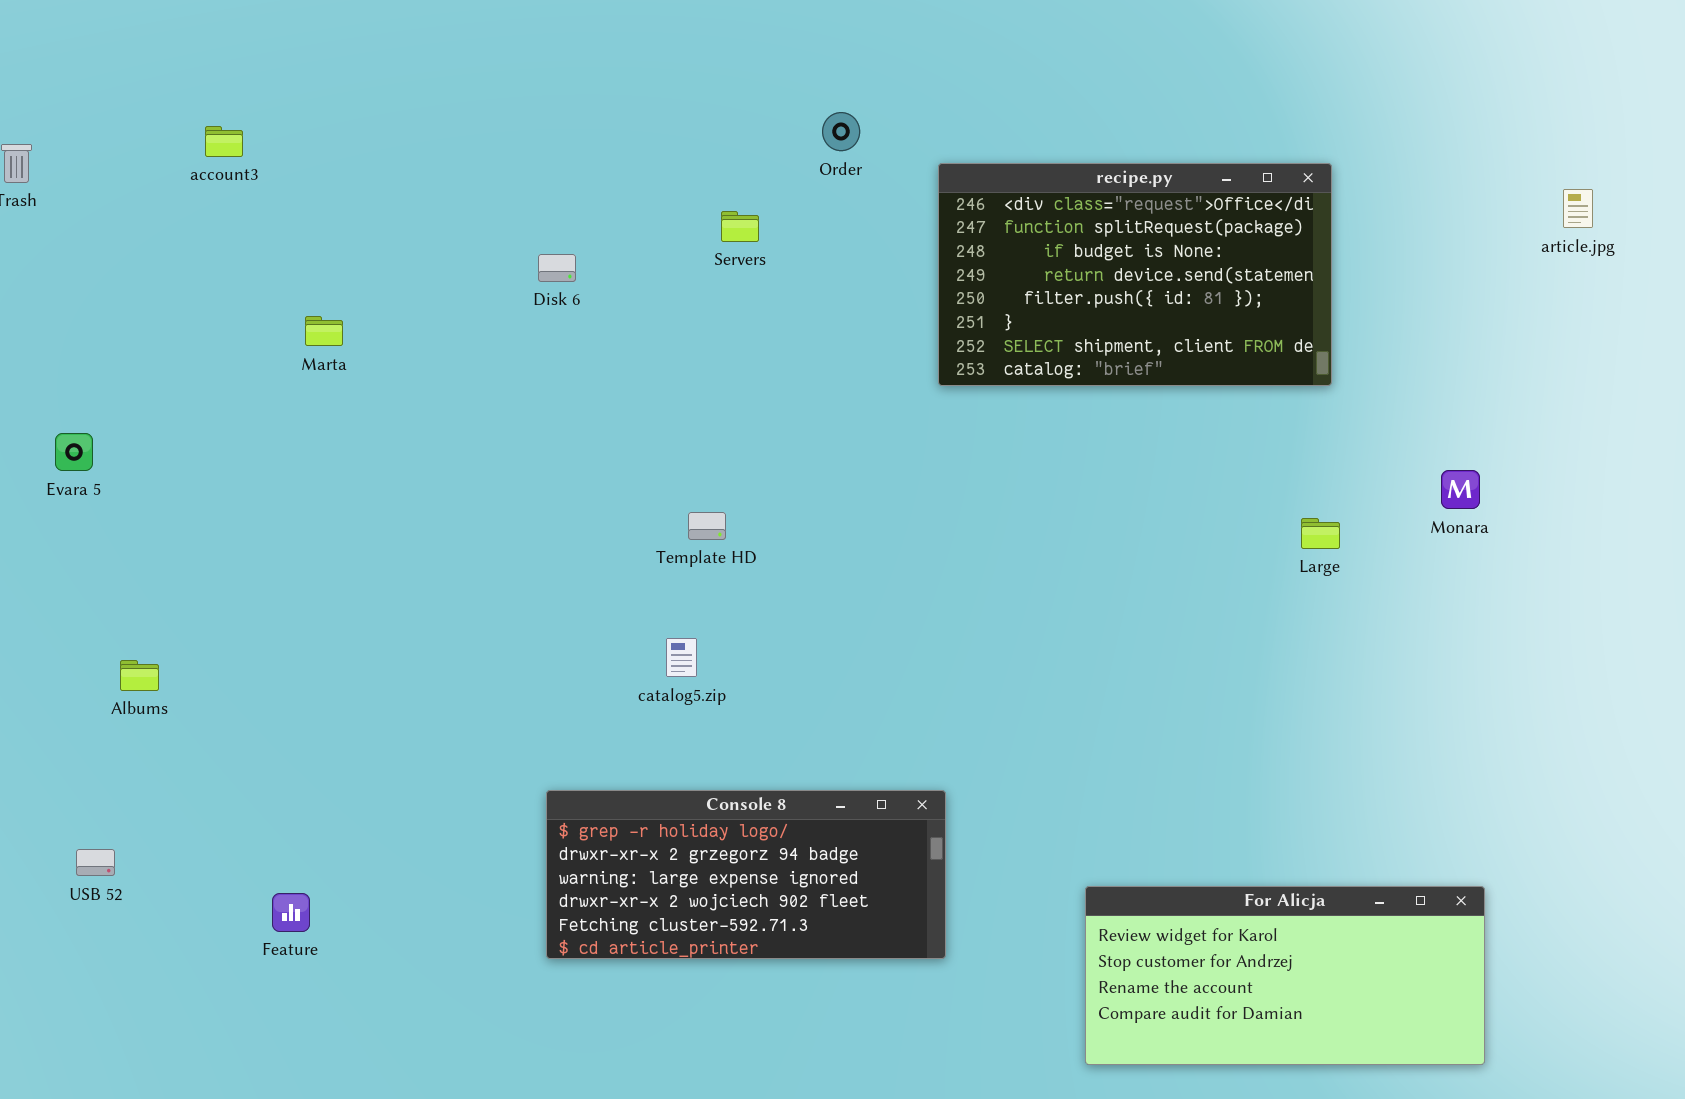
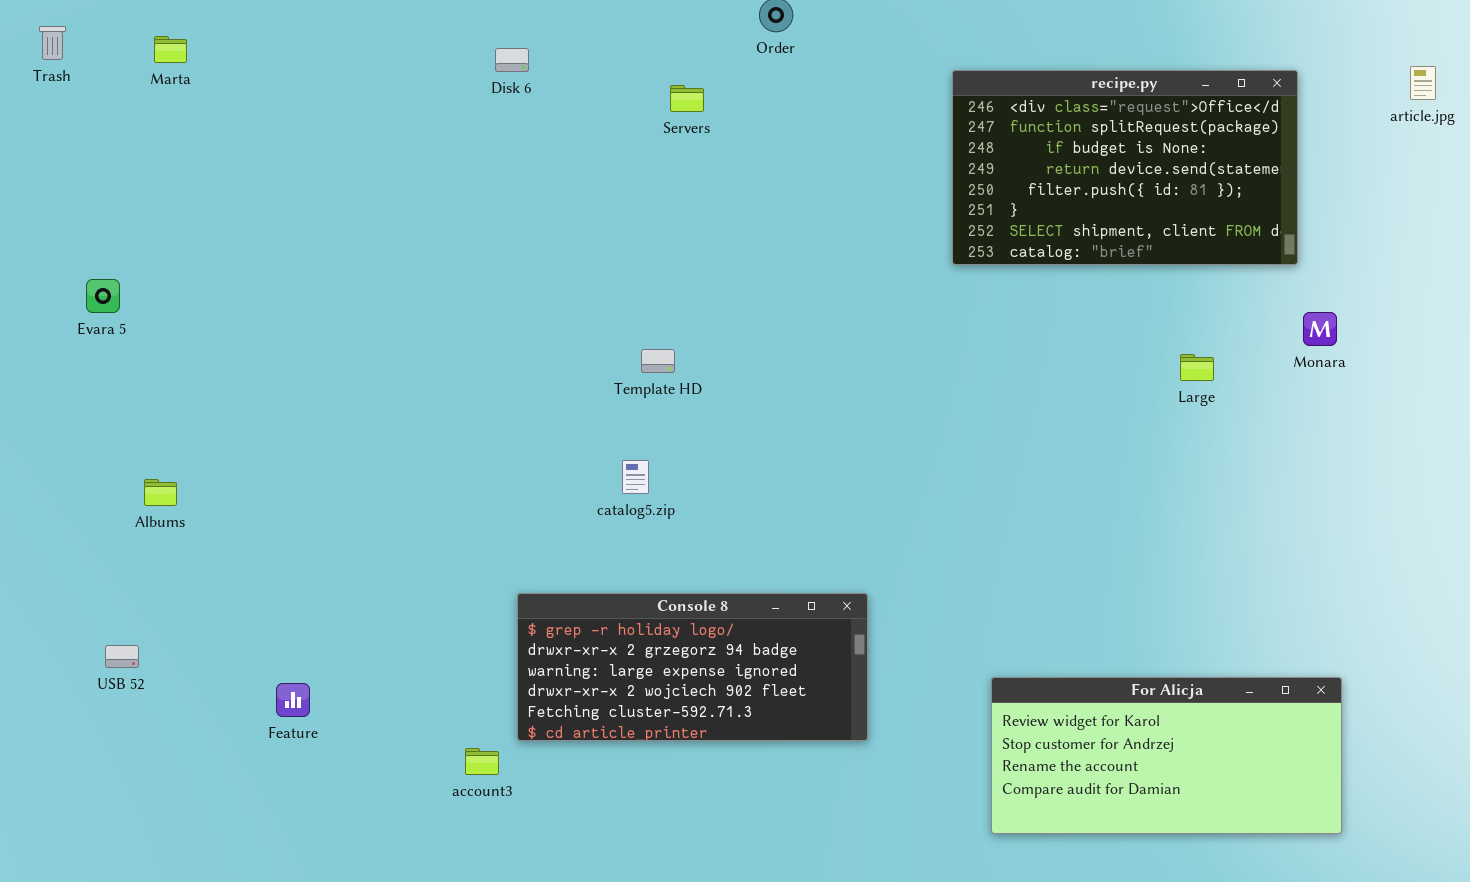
account3: [205,126,243,157] -> [465,748,499,775], moved
recipe.py: [938,163,1332,386] -> [952,70,1298,265], moved
Disk 6: [538,254,576,282] -> [495,48,529,72], moved
Marta: [305,316,343,346] -> [154,36,187,63], moved

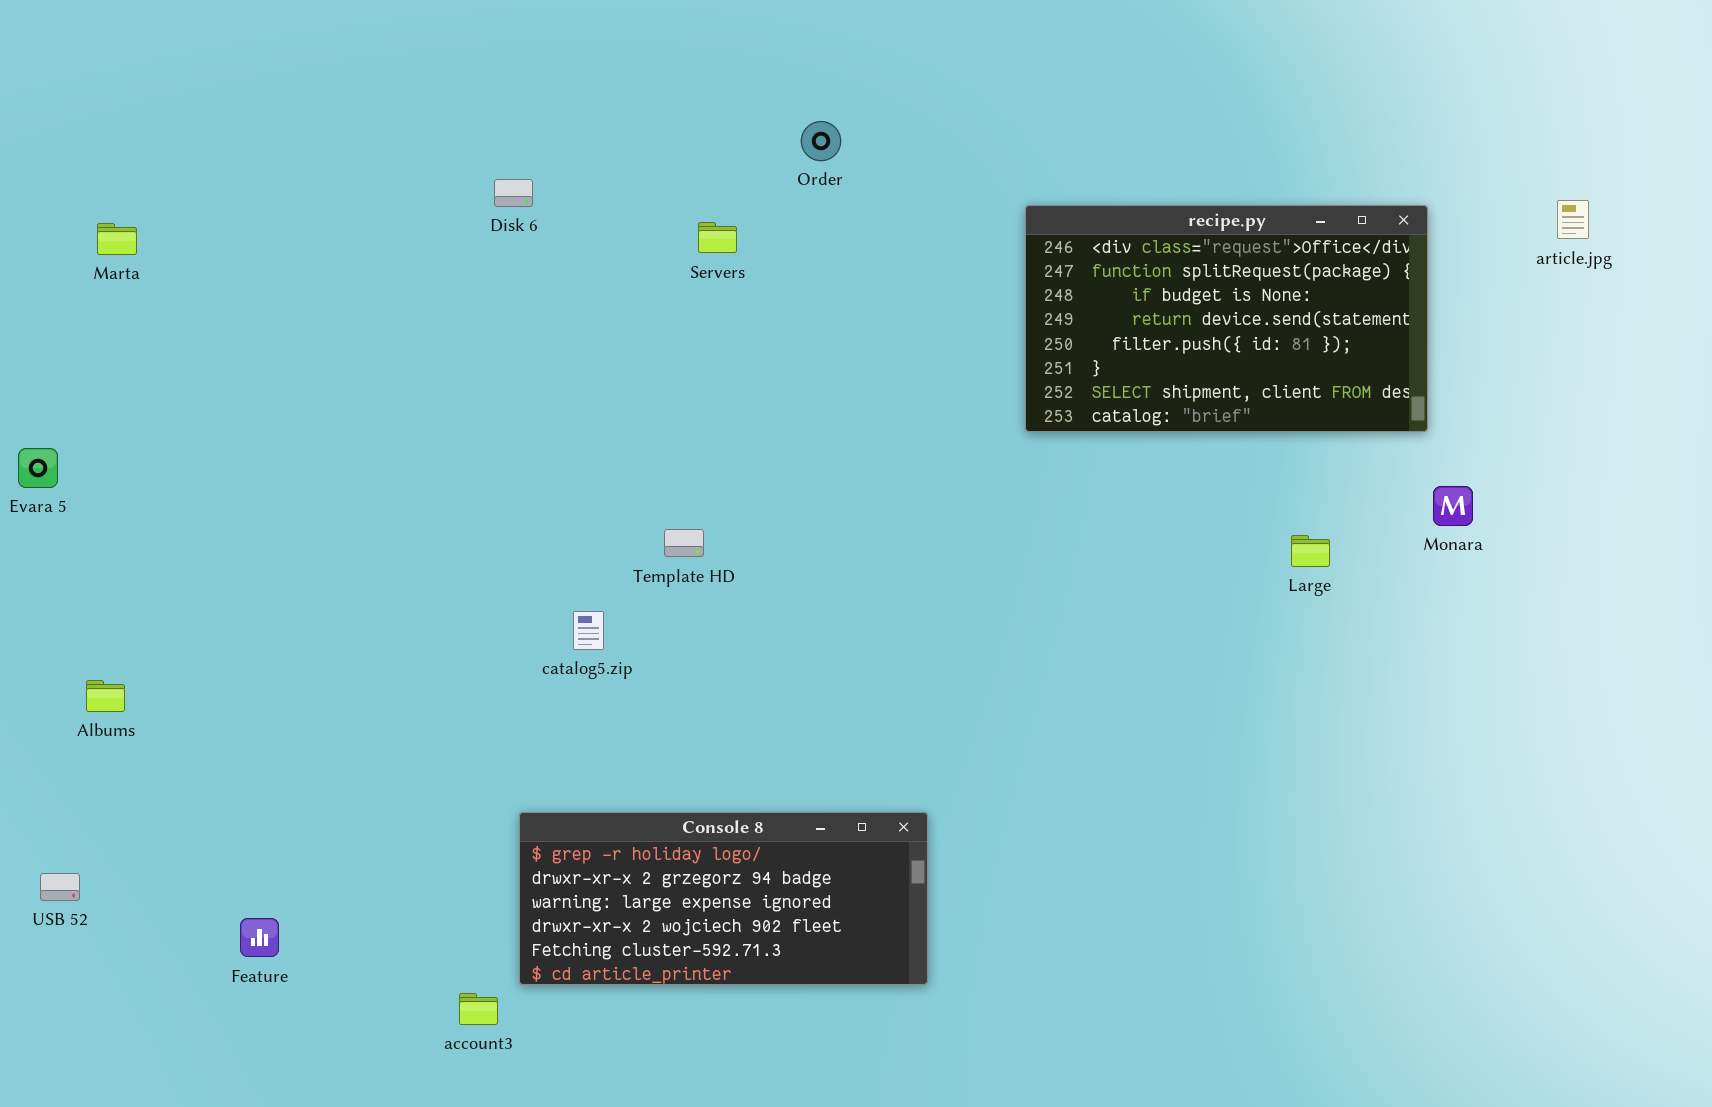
Marta: [154,36,187,63] -> [97,223,137,255], moved
catalog5.zip: [622,460,649,494] -> [573,611,604,650], moved
For Alicja: [991,677,1342,834] -> none, closed

